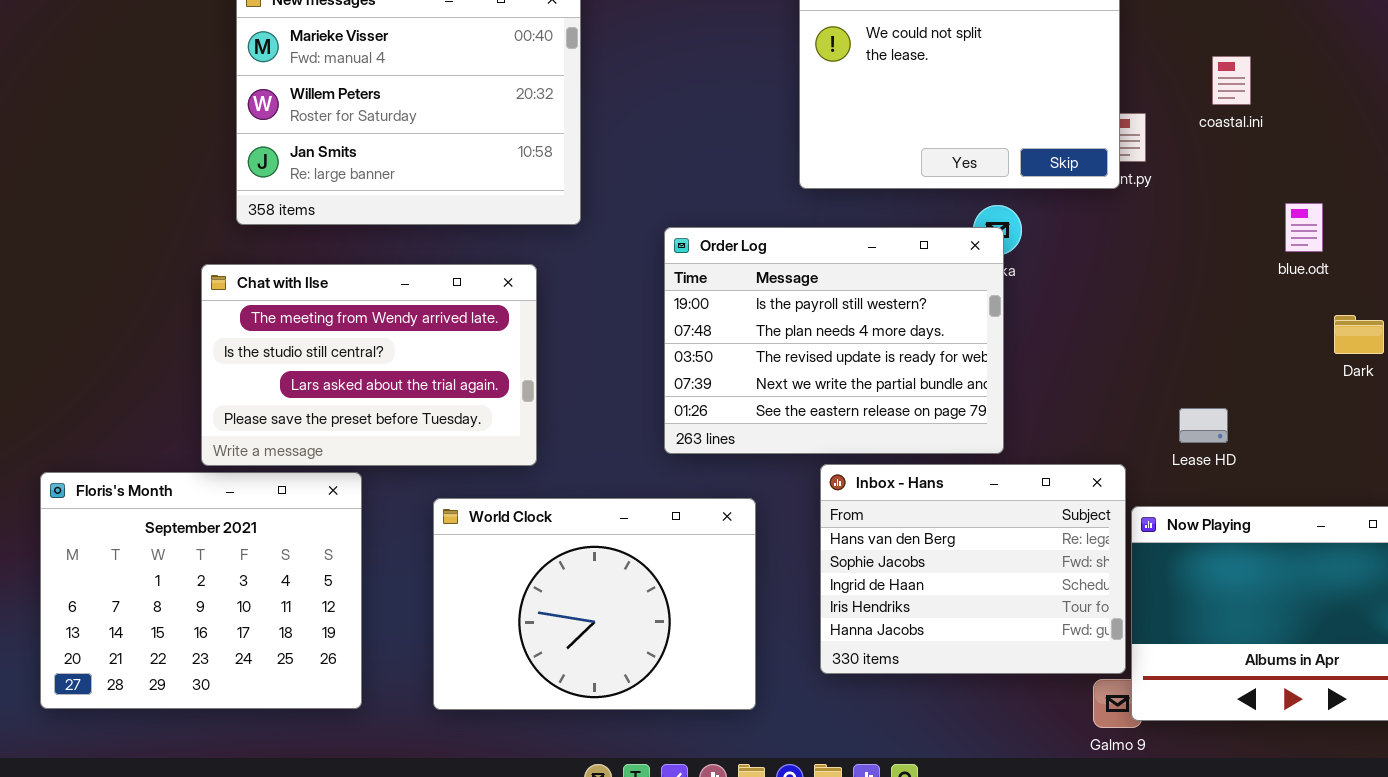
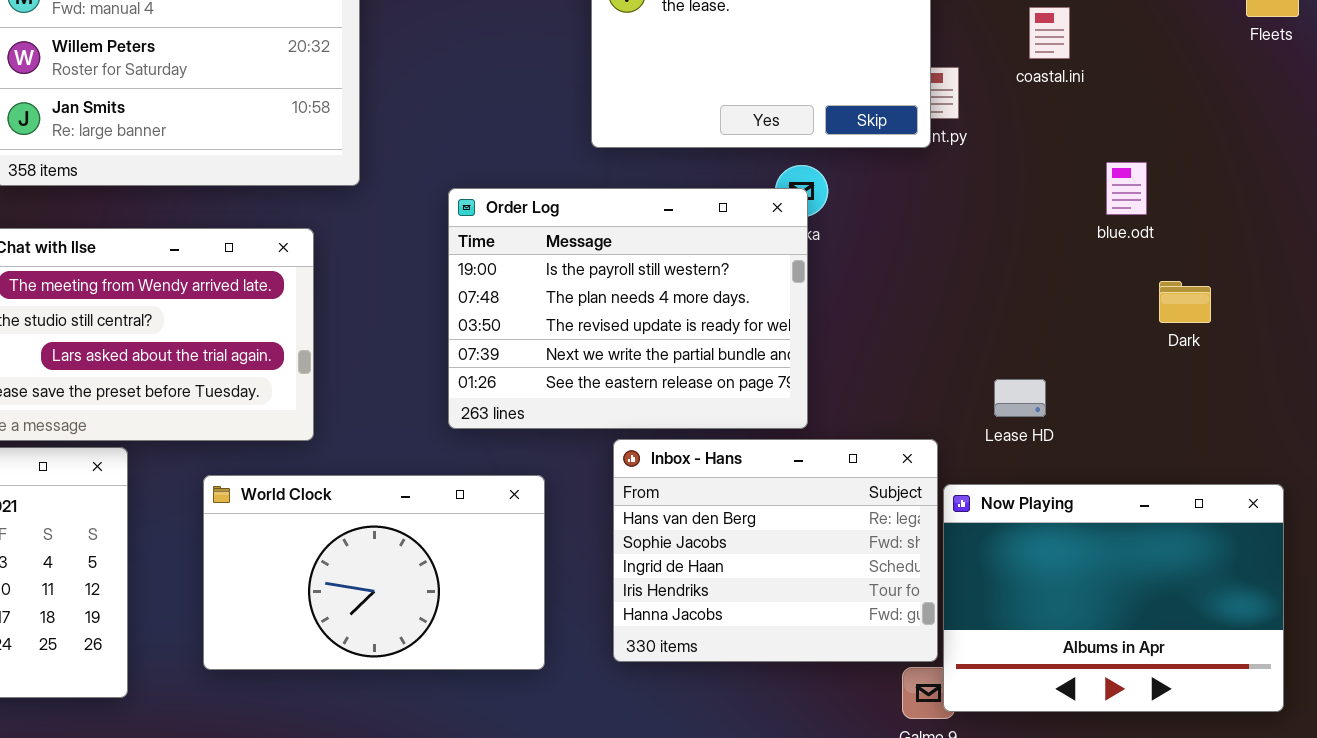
World Clock: [433,498,756,710] -> [203,475,545,670], resized

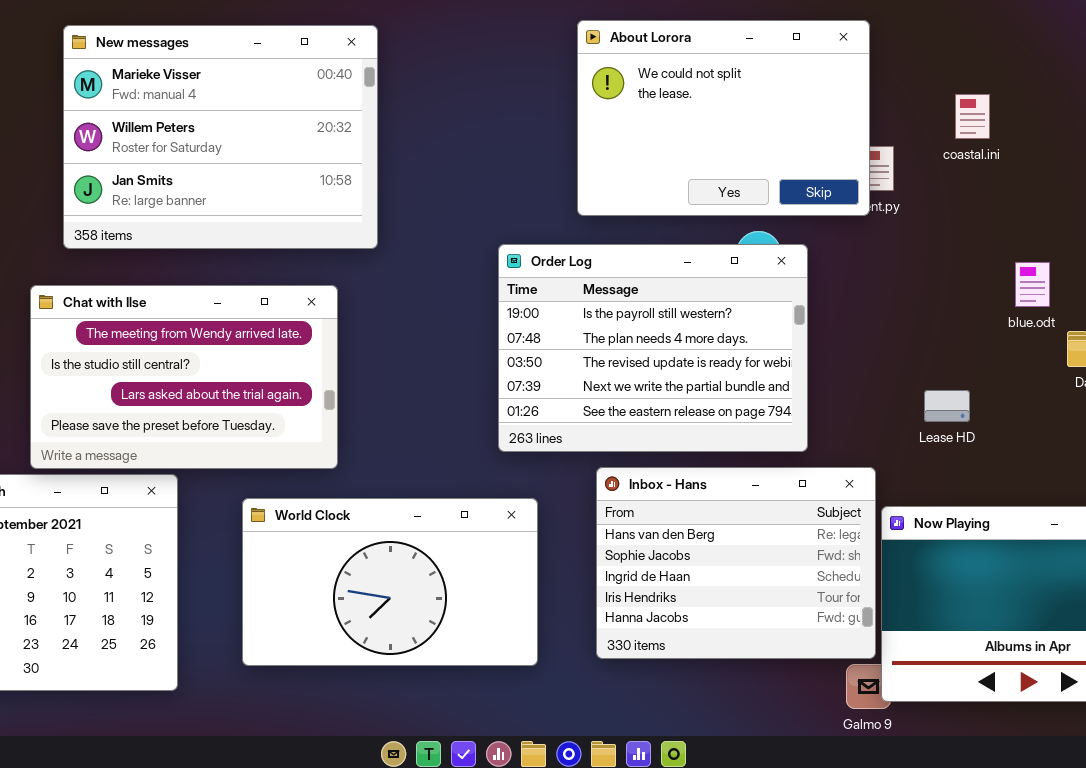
blue.odt: [1106,162,1147,215] -> [1015,262,1050,307], moved
Order Log: [448,188,808,429] -> [498,244,808,452], moved
Lease HD: [994,379,1046,417] -> [924,390,970,422], moved

